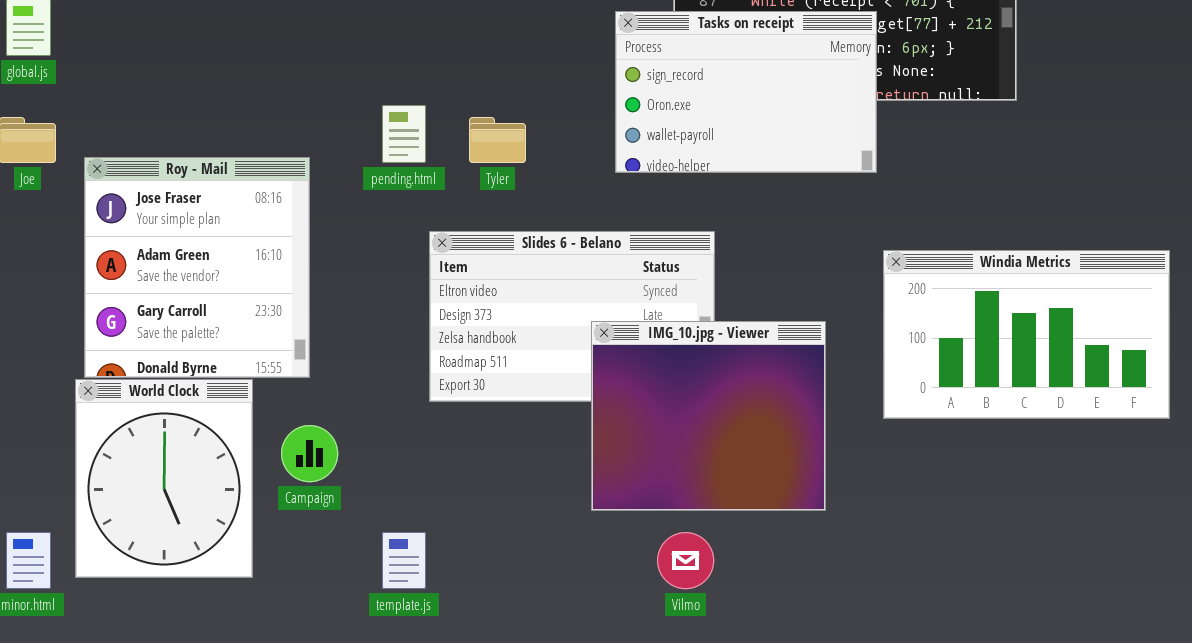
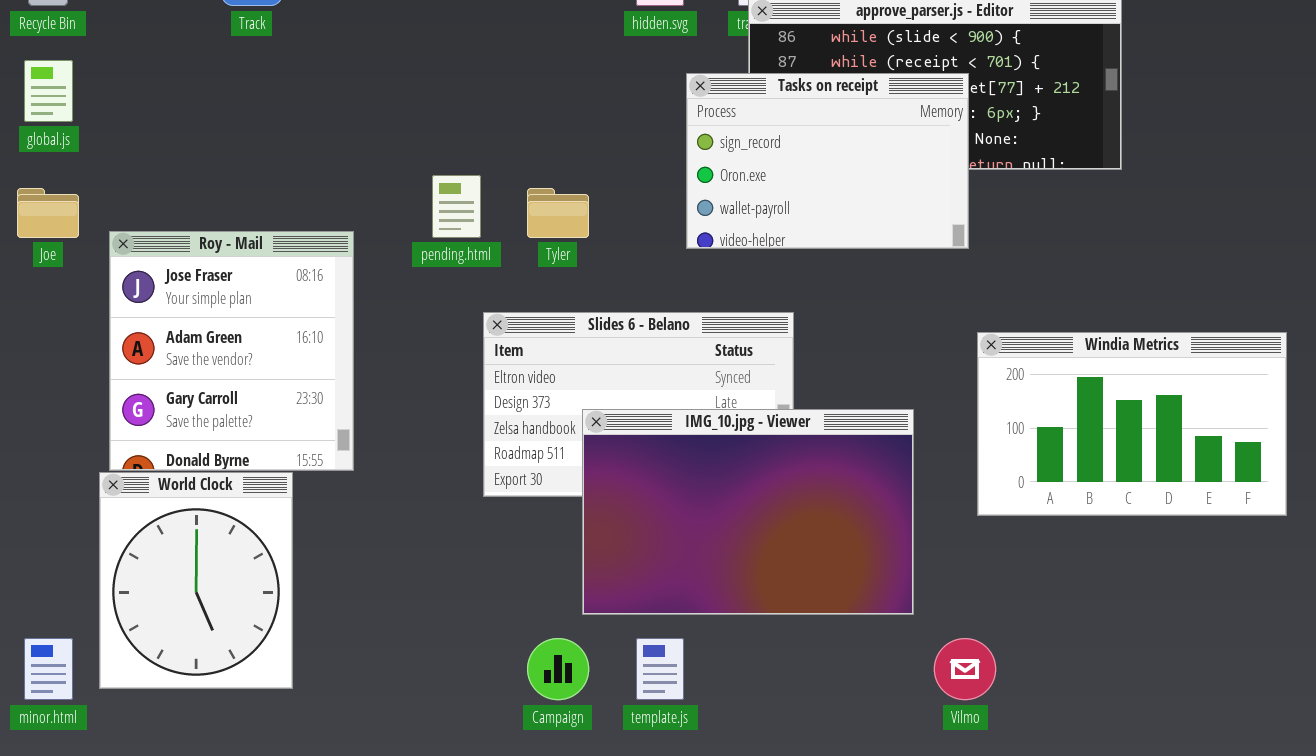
IMG_10.jpg - Viewer: [591,321,826,511] -> [582,409,914,615], resized
Campaign: [281,425,338,482] -> [527,638,589,700], moved
template.js: [382,532,426,589] -> [636,638,684,700], moved
Vilmo: [657,532,714,589] -> [934,638,996,700], moved

